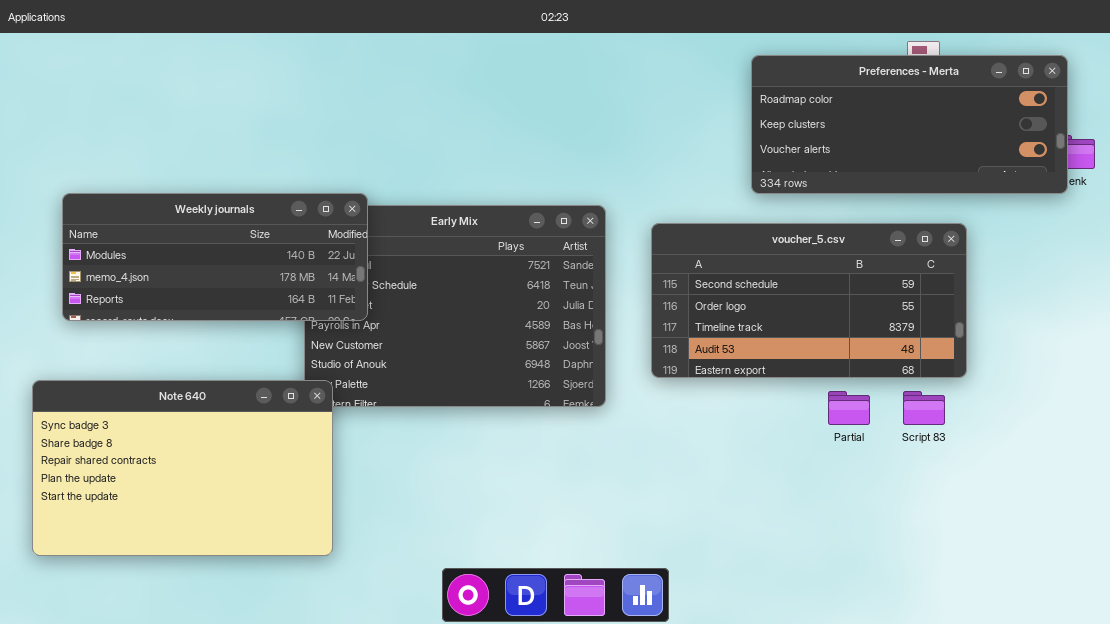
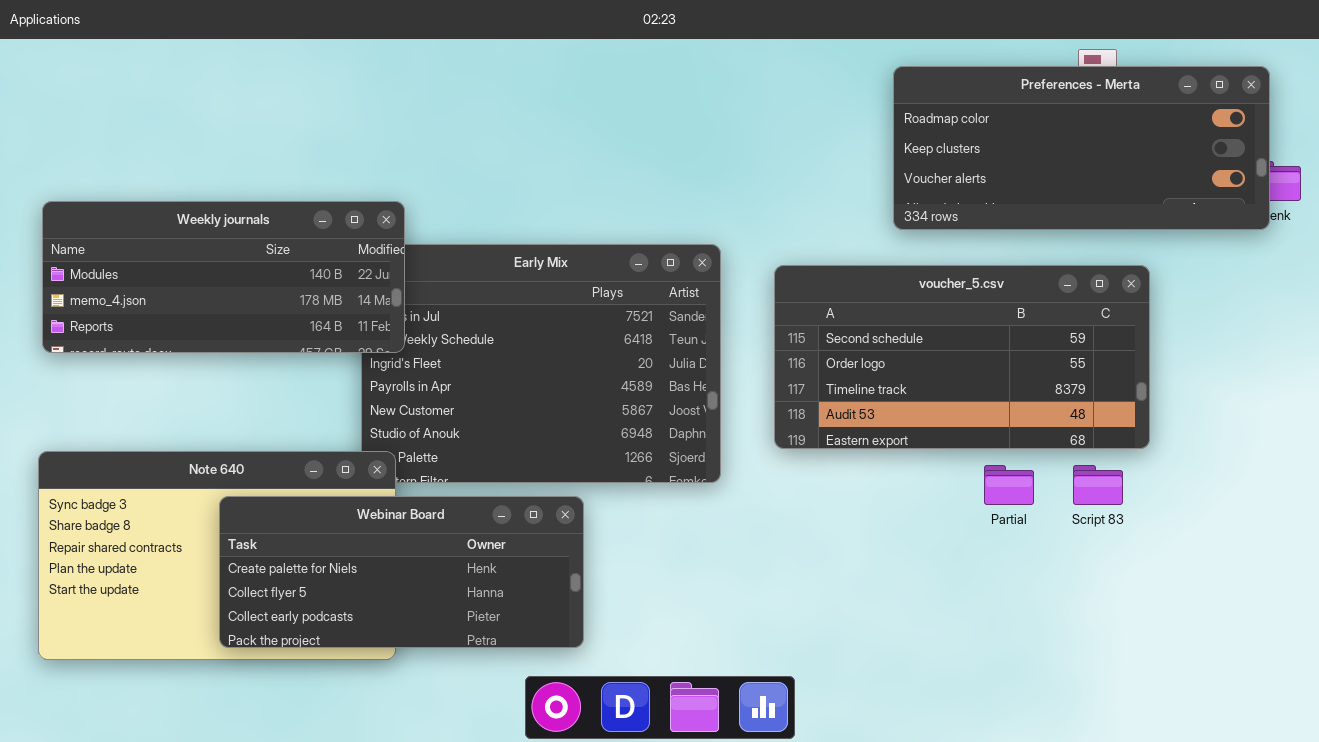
Weekly journals: [62,193,368,321] -> [42,201,405,353], moved
Webinar Board: none -> [219,496,584,648], opened

